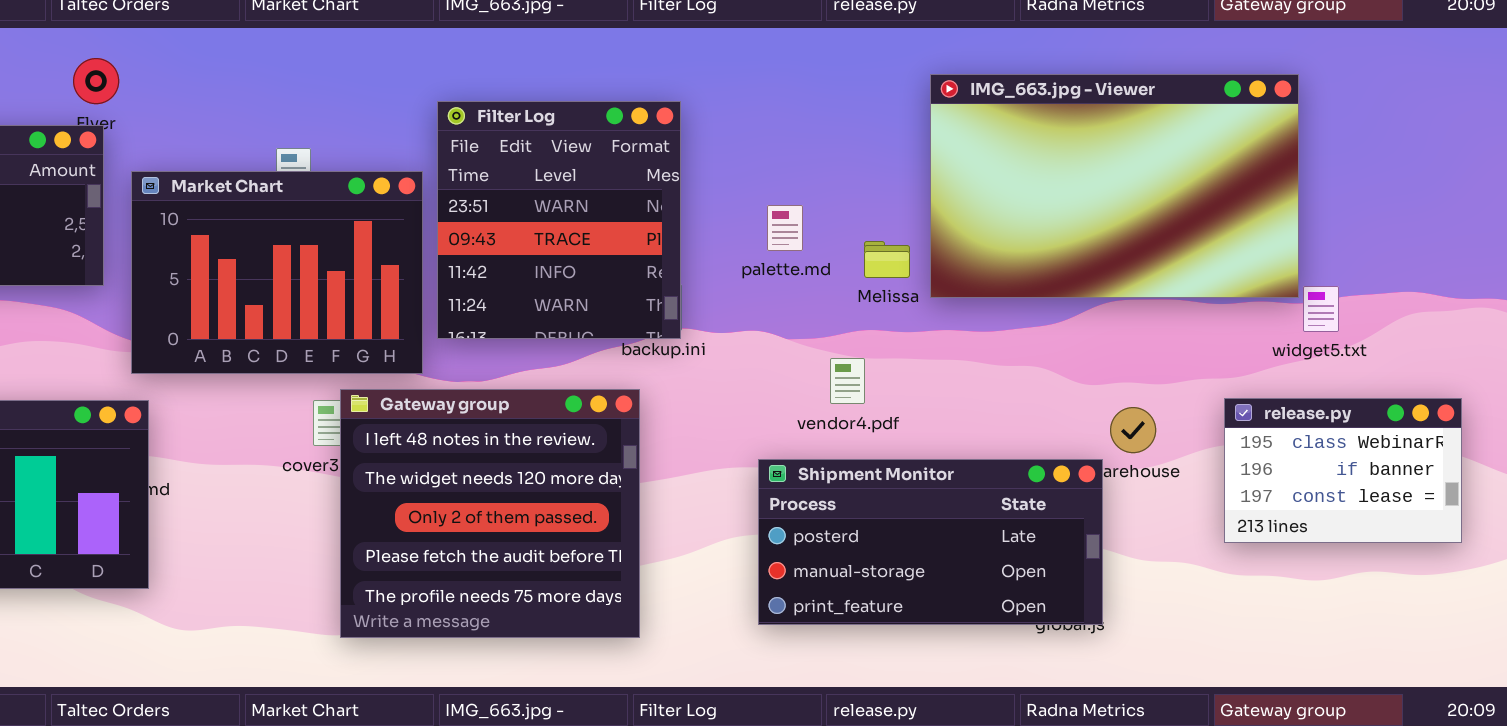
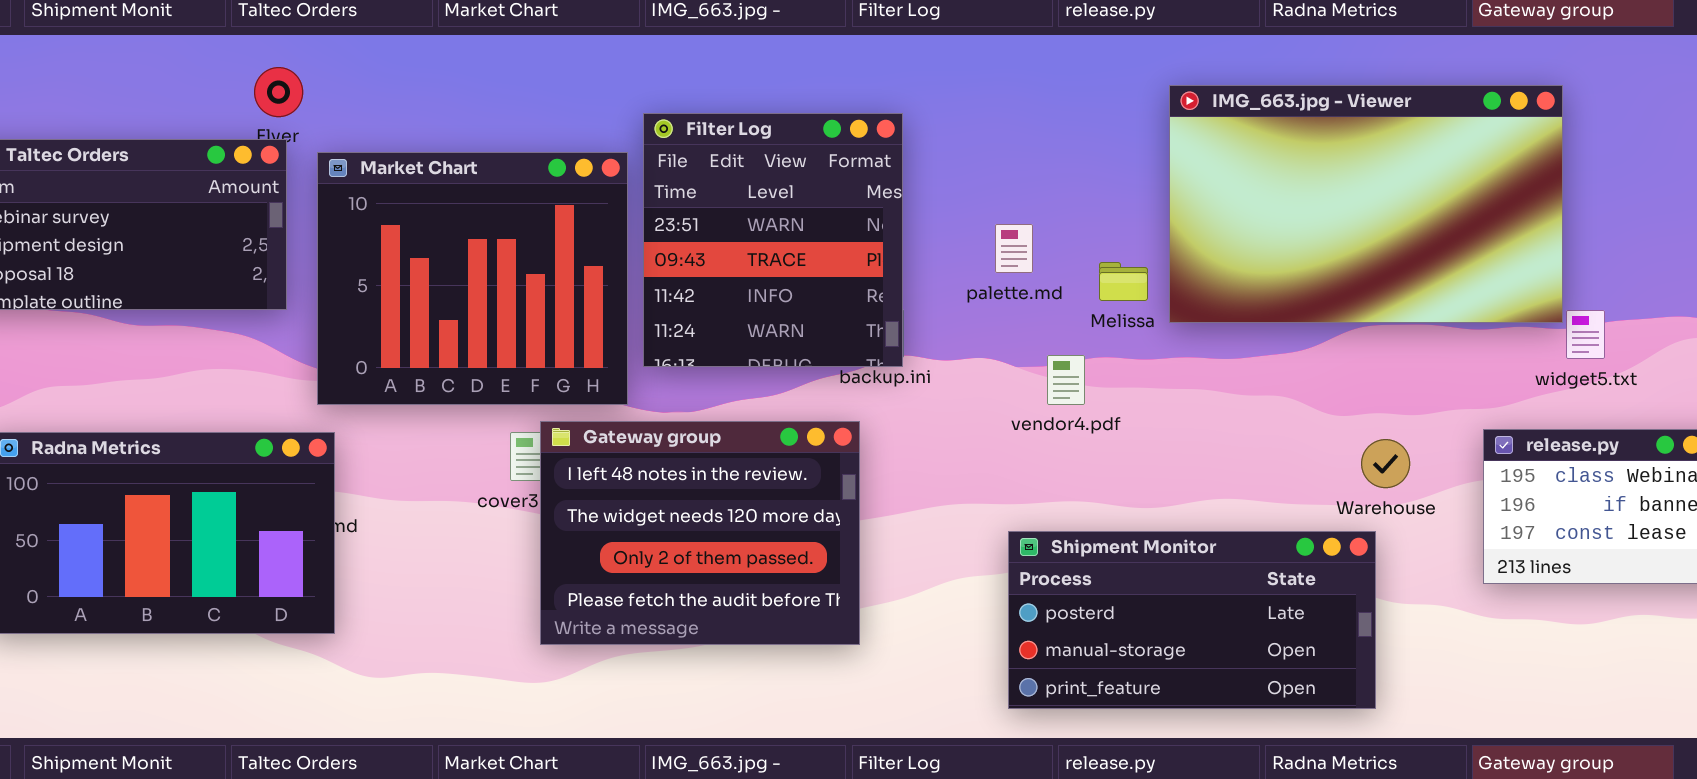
Market Chart: [131,171,423,374] -> [317,152,628,405], resized
vendor4.pdf: [830,358,865,404] -> [1047,355,1085,405], moved
Gateway group: [340,389,640,638] -> [540,421,860,645], resized
Shipment Monitor: [758,459,1103,625] -> [1008,531,1376,709], moved

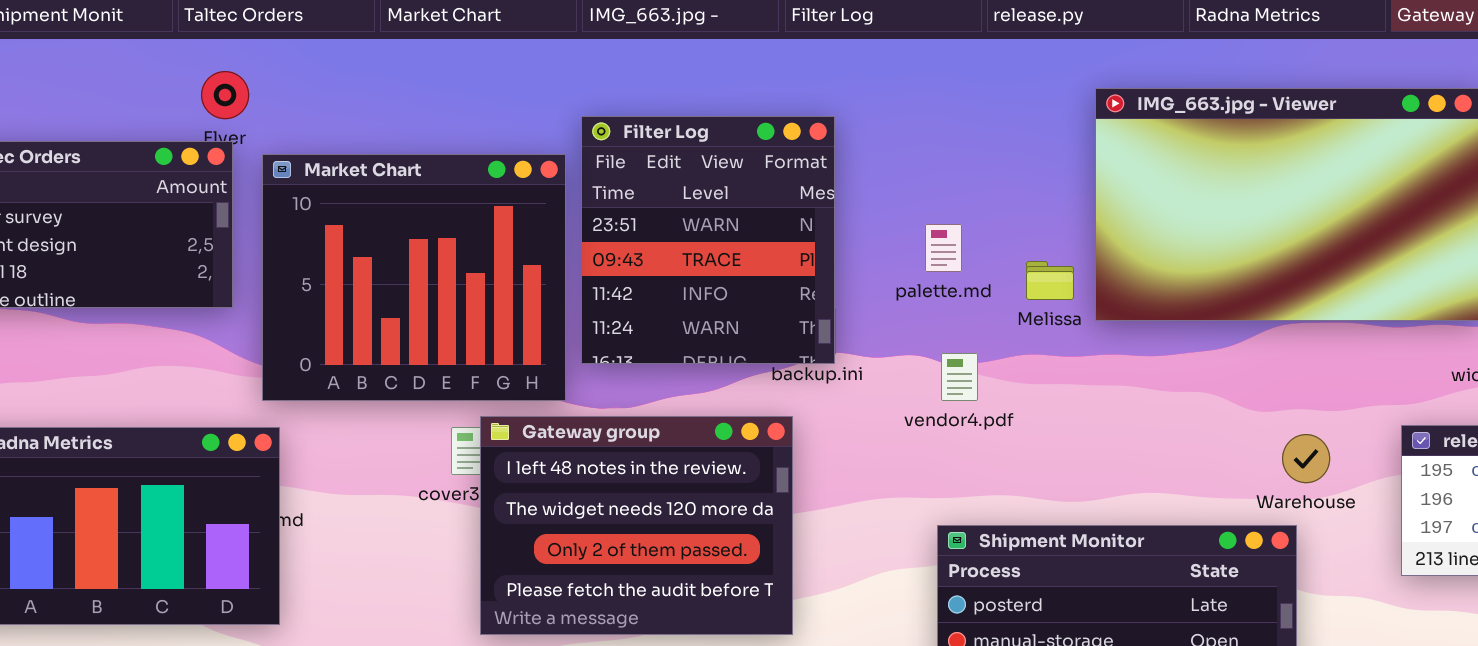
vendor4.pdf: [1047,355,1085,405] -> [941,353,978,401], moved

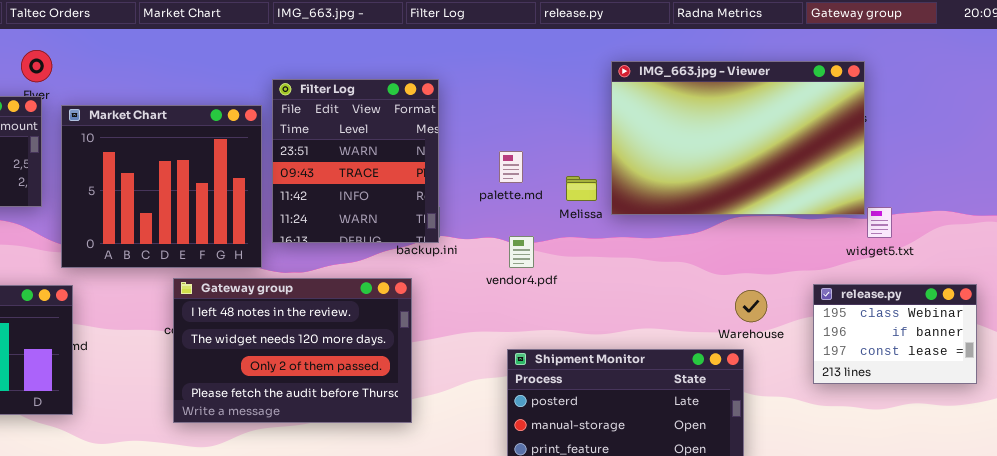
Gateway group: [480,416,793,635] -> [173,278,412,423], resized

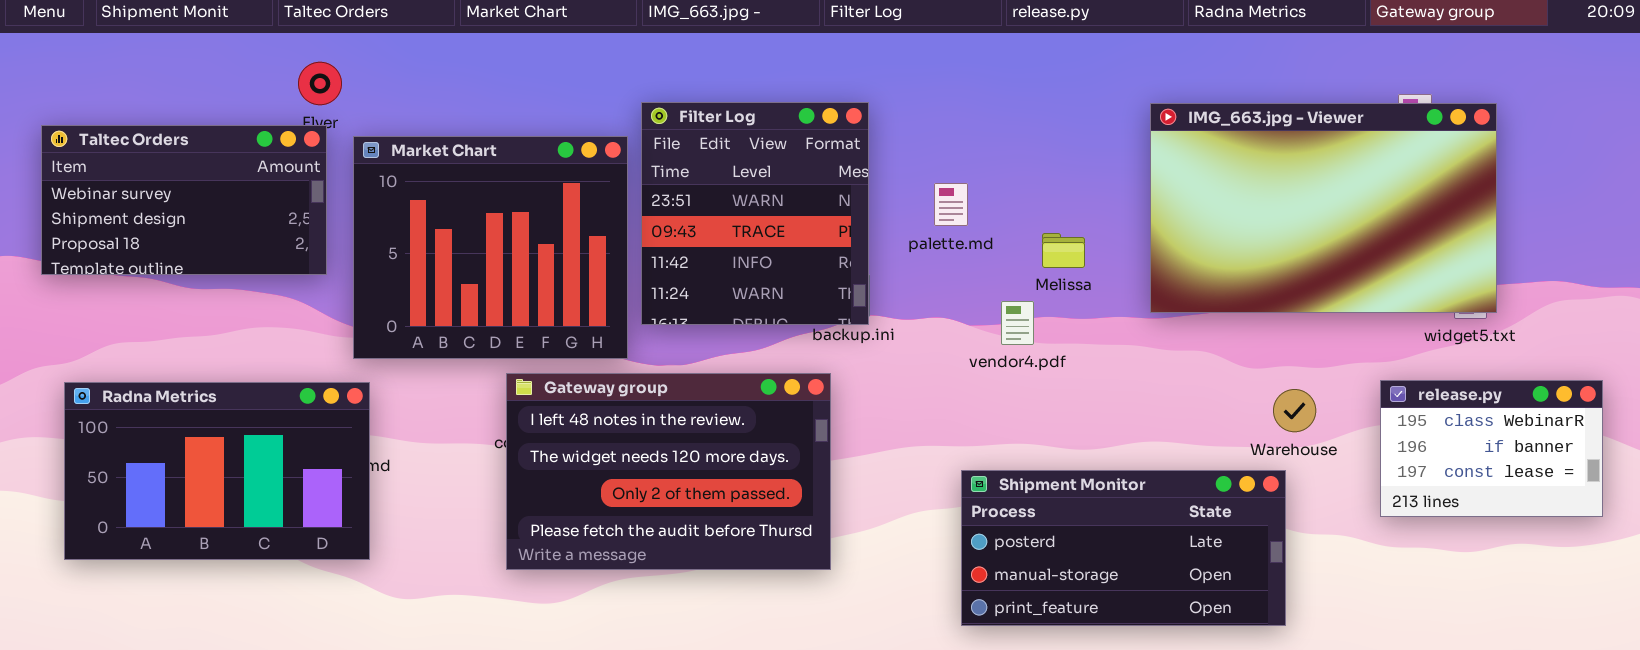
IMG_663.jpg - Viewer: [611,61,865,215] -> [1150,103,1497,313], moved
palette.md: [499,151,523,183] -> [934,183,968,226], moved
vendor4.pdf: [509,236,534,268] -> [1001,301,1034,345], moved

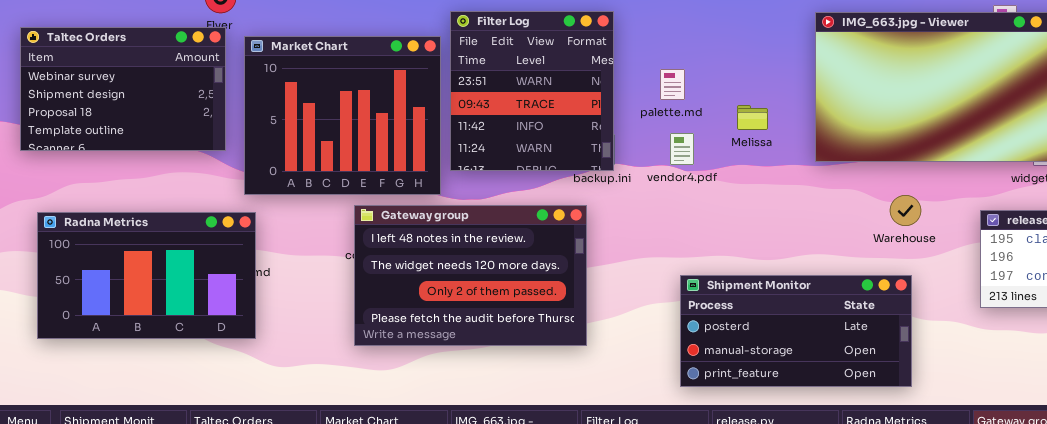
Taltec Orders: [41,125,327,275] -> [20,27,226,151], resized
vendor4.pdf: [1001,301,1034,345] -> [670,133,694,165], moved
Warehouse: [1273,389,1316,432] -> [890,195,921,226], moved

